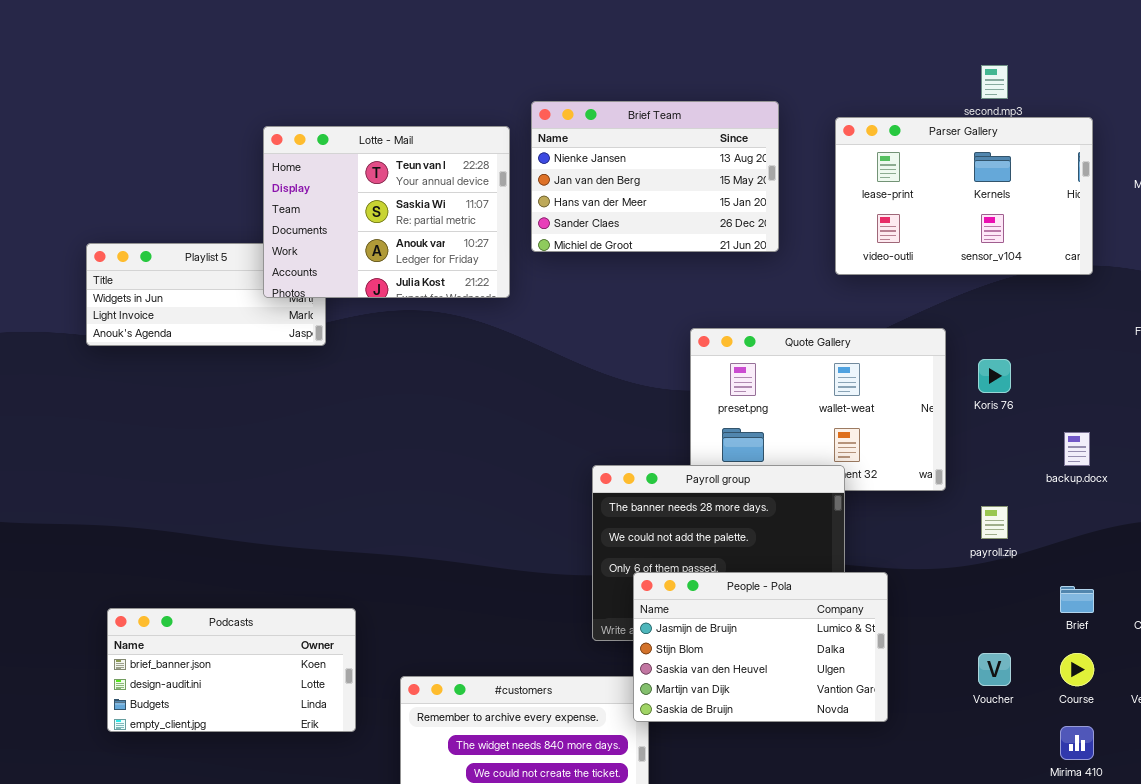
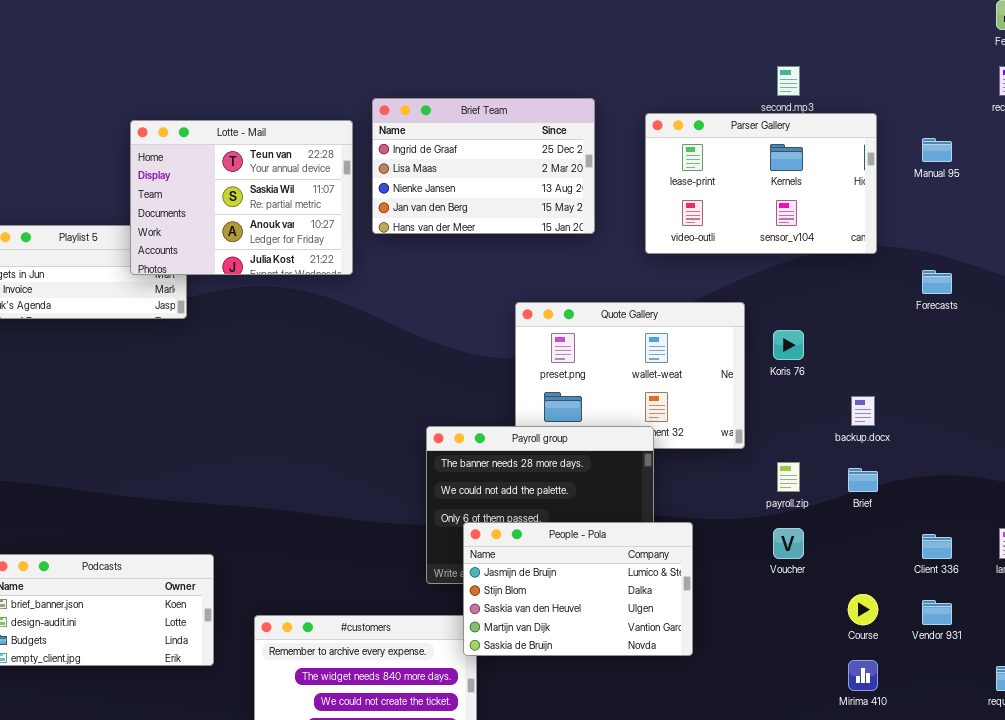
Brief Team: [531,101,779,252] -> [372,98,595,234], scrolled up 2 rows
Brief: [1060,586,1094,613] -> [848,468,878,492], moved
Voucher: [978,653,1011,686] -> [773,528,804,559], moved

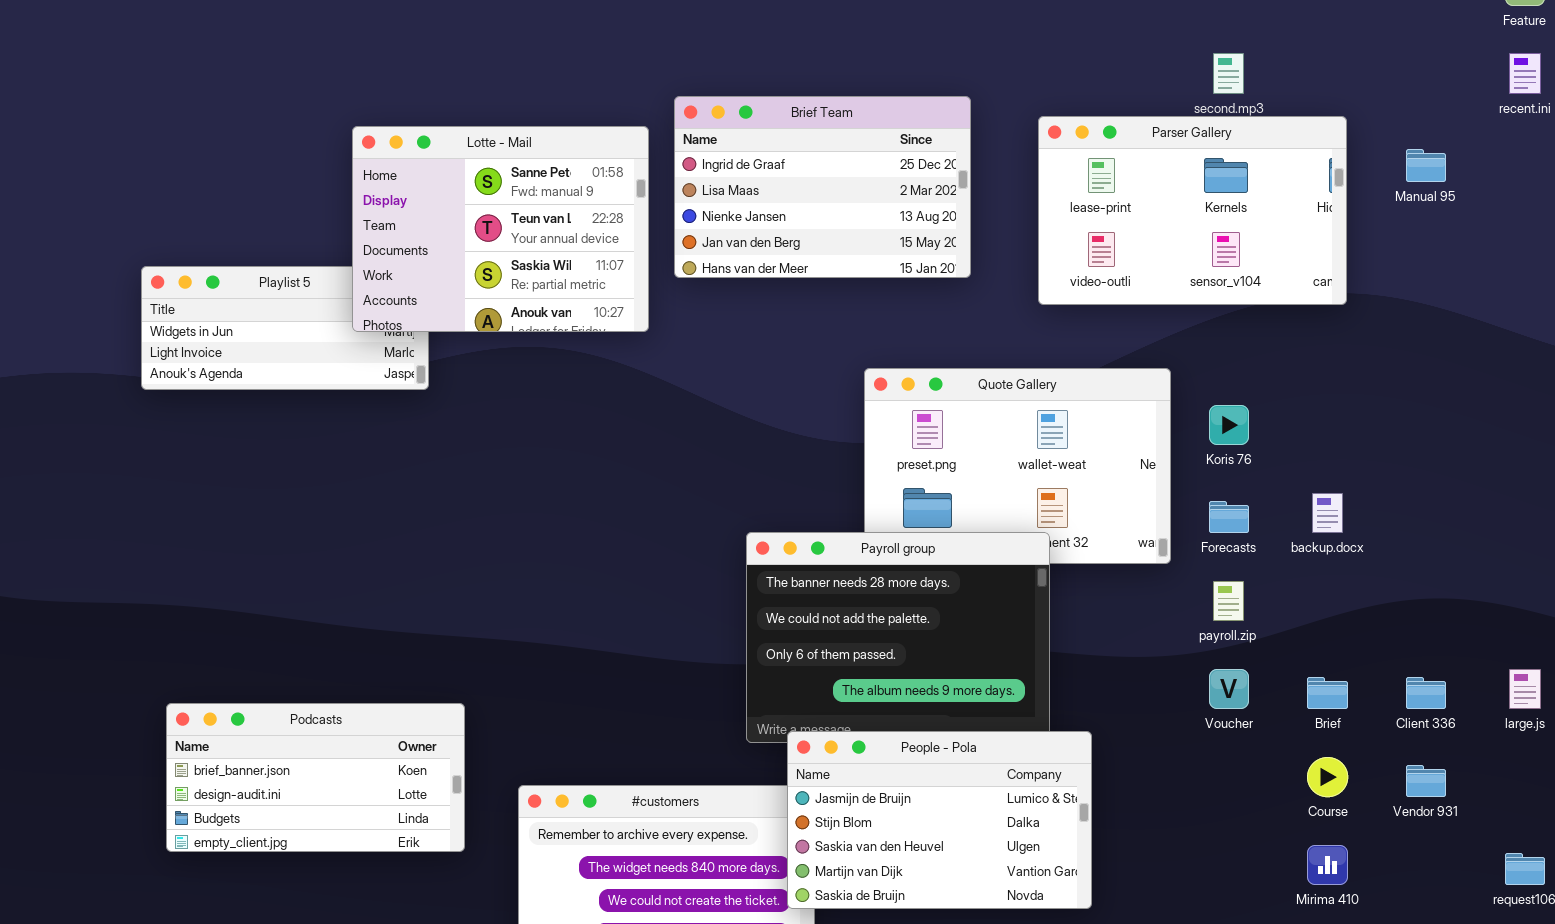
Lotte - Mail: [130,120,353,275] -> [352,126,649,332], scrolled up 1 row
Forecasts: [922,270,952,294] -> [1209,501,1249,533], moved
Brief: [848,468,878,492] -> [1307,677,1348,709], moved
People - Pola: [463,522,693,656] -> [787,731,1092,909], moved

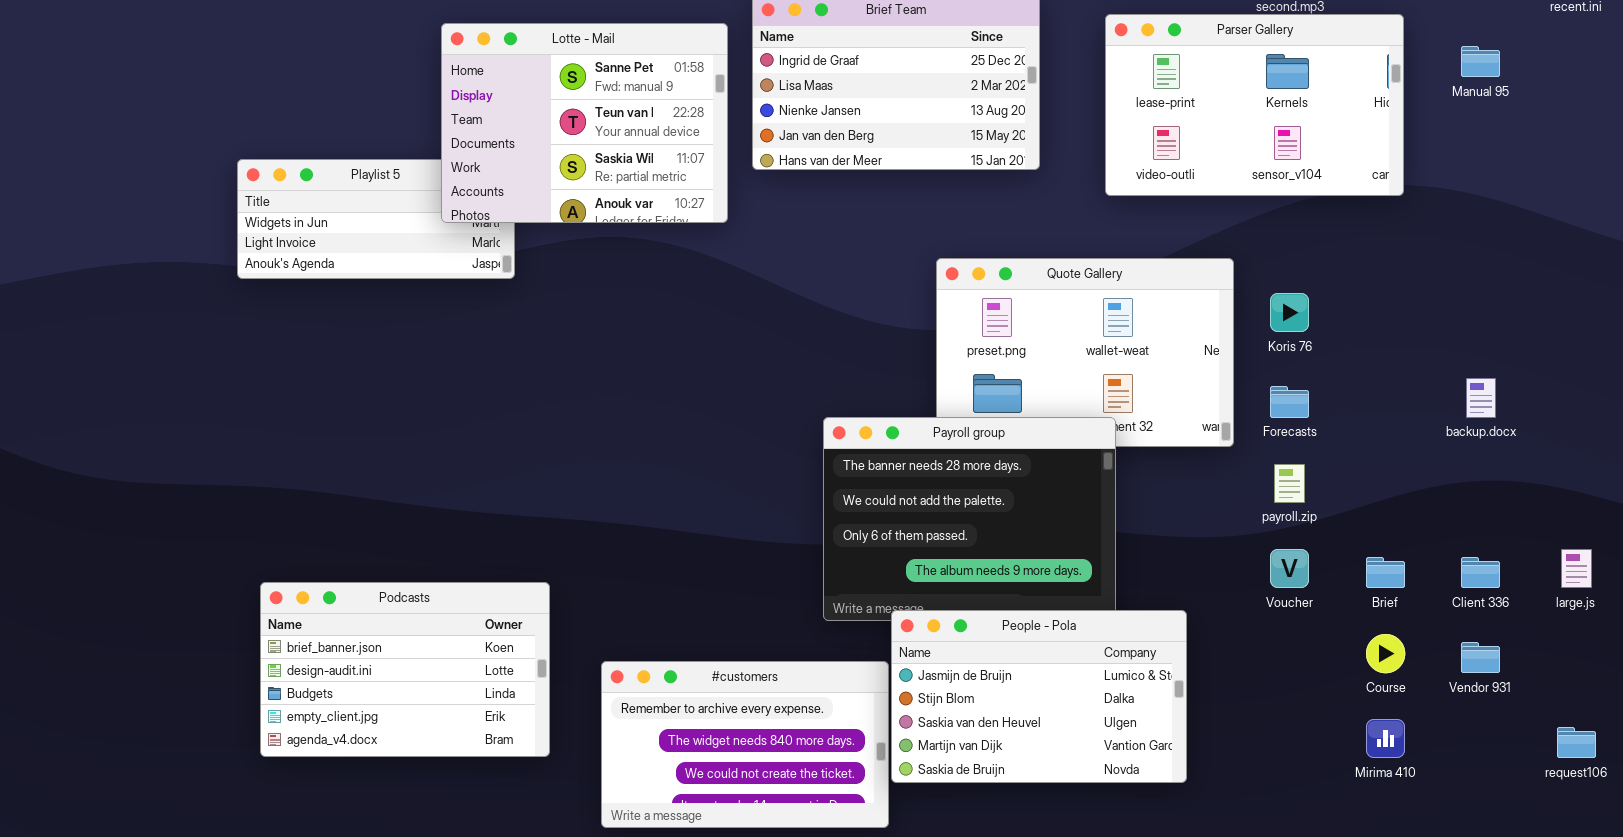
backup.docx: [1312,493,1343,533] -> [1466,378,1496,418], moved
Podcasts: [166,703,465,852] -> [260,582,550,757], resized
People - Pola: [787,731,1092,909] -> [891,610,1187,783], moved

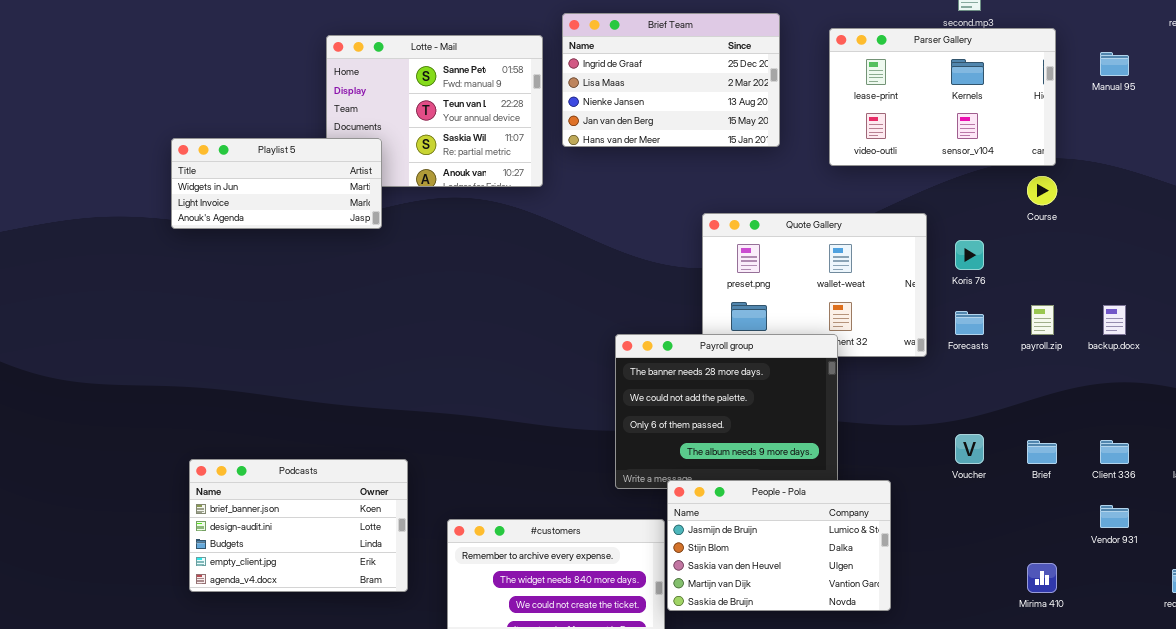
Playlist 5: [237,159,515,279] -> [171,138,382,229], raised
payroll.zip: [1274,464,1305,503] -> [1031,305,1054,335], moved
Course: [1366,634,1405,673] -> [1027,176,1057,205], moved

